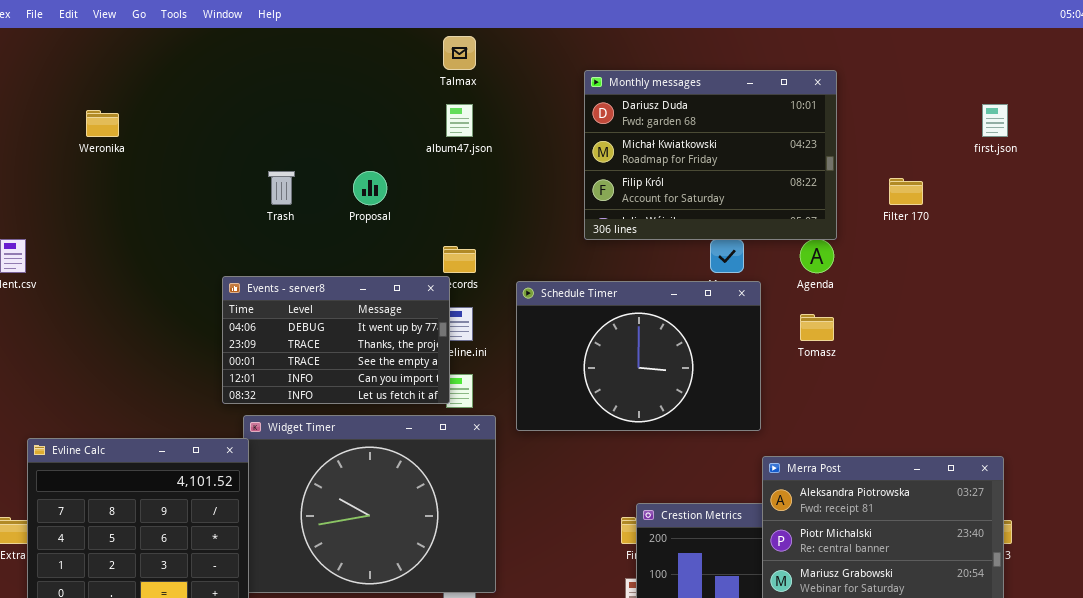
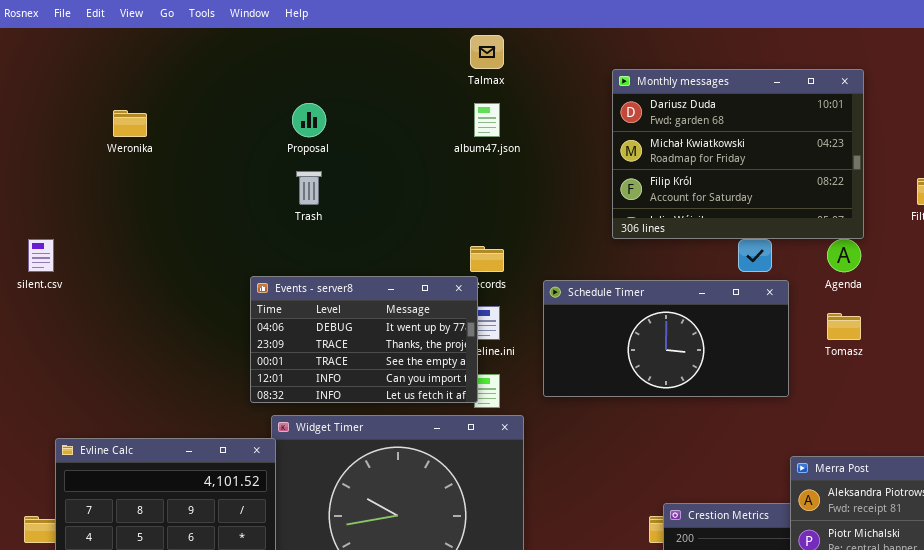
Proposal: [353,171,387,205] -> [292,103,326,137], moved
Schedule Timer: [516,281,761,431] -> [543,280,789,397], resized

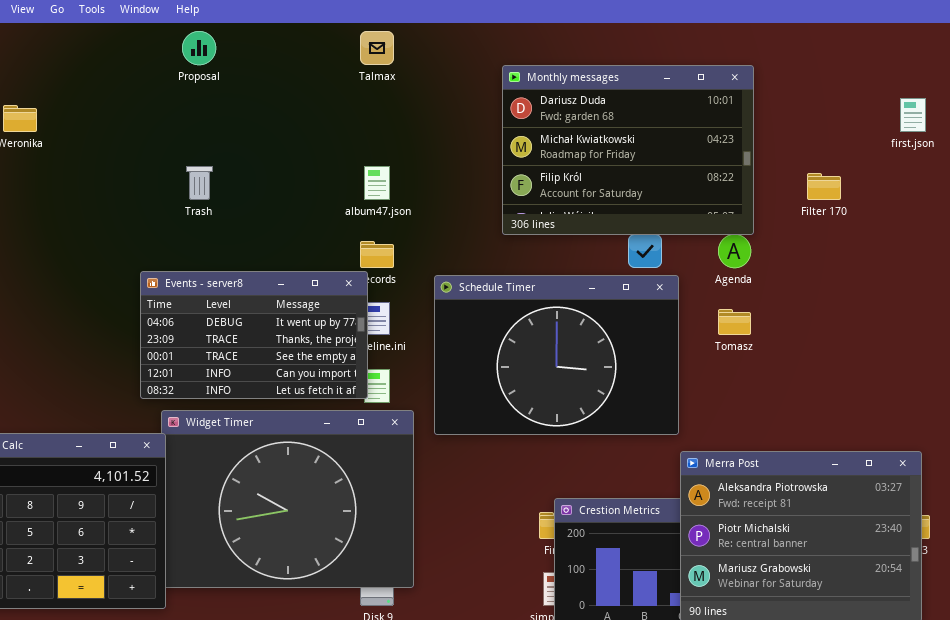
Proposal: [292,103,326,137] -> [182,31,216,65], moved
album47.json: [474,103,500,137] -> [364,166,390,200], moved
Schedule Timer: [543,280,789,397] -> [434,275,679,435], resized

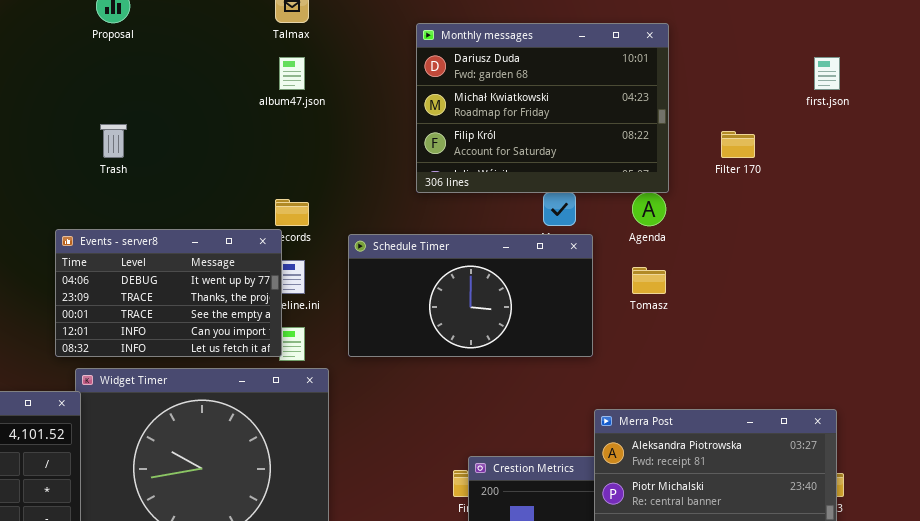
album47.json: [364,166,390,200] -> [279,57,305,90], moved
Schedule Timer: [434,275,679,435] -> [348,234,593,357], resized

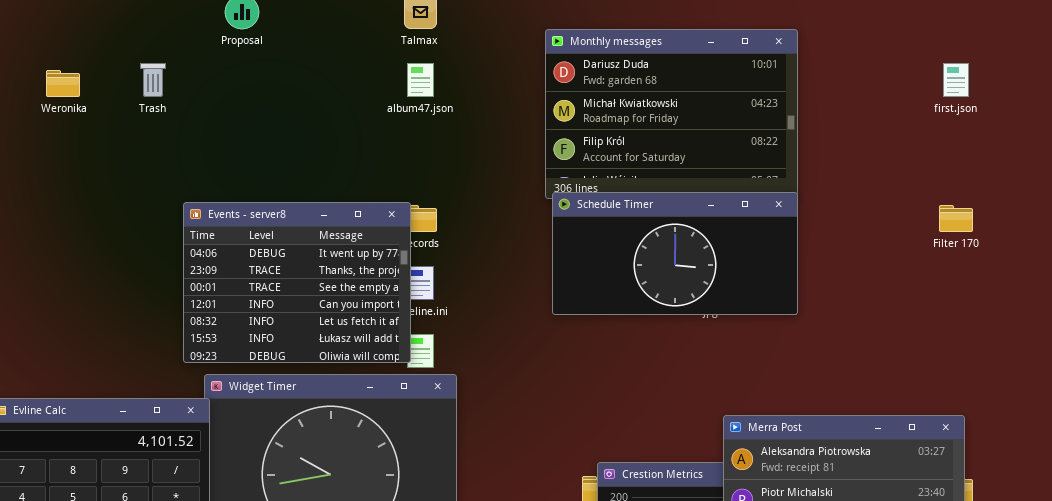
Trash: [100,124,127,158] -> [140,63,166,97], moved
Filter 170: [721,131,755,158] -> [939,205,973,232], moved
Events - server8: [55,229,282,357] -> [183,202,411,363], resized
Schedule Timer: [348,234,593,357] -> [552,192,798,315], moved

